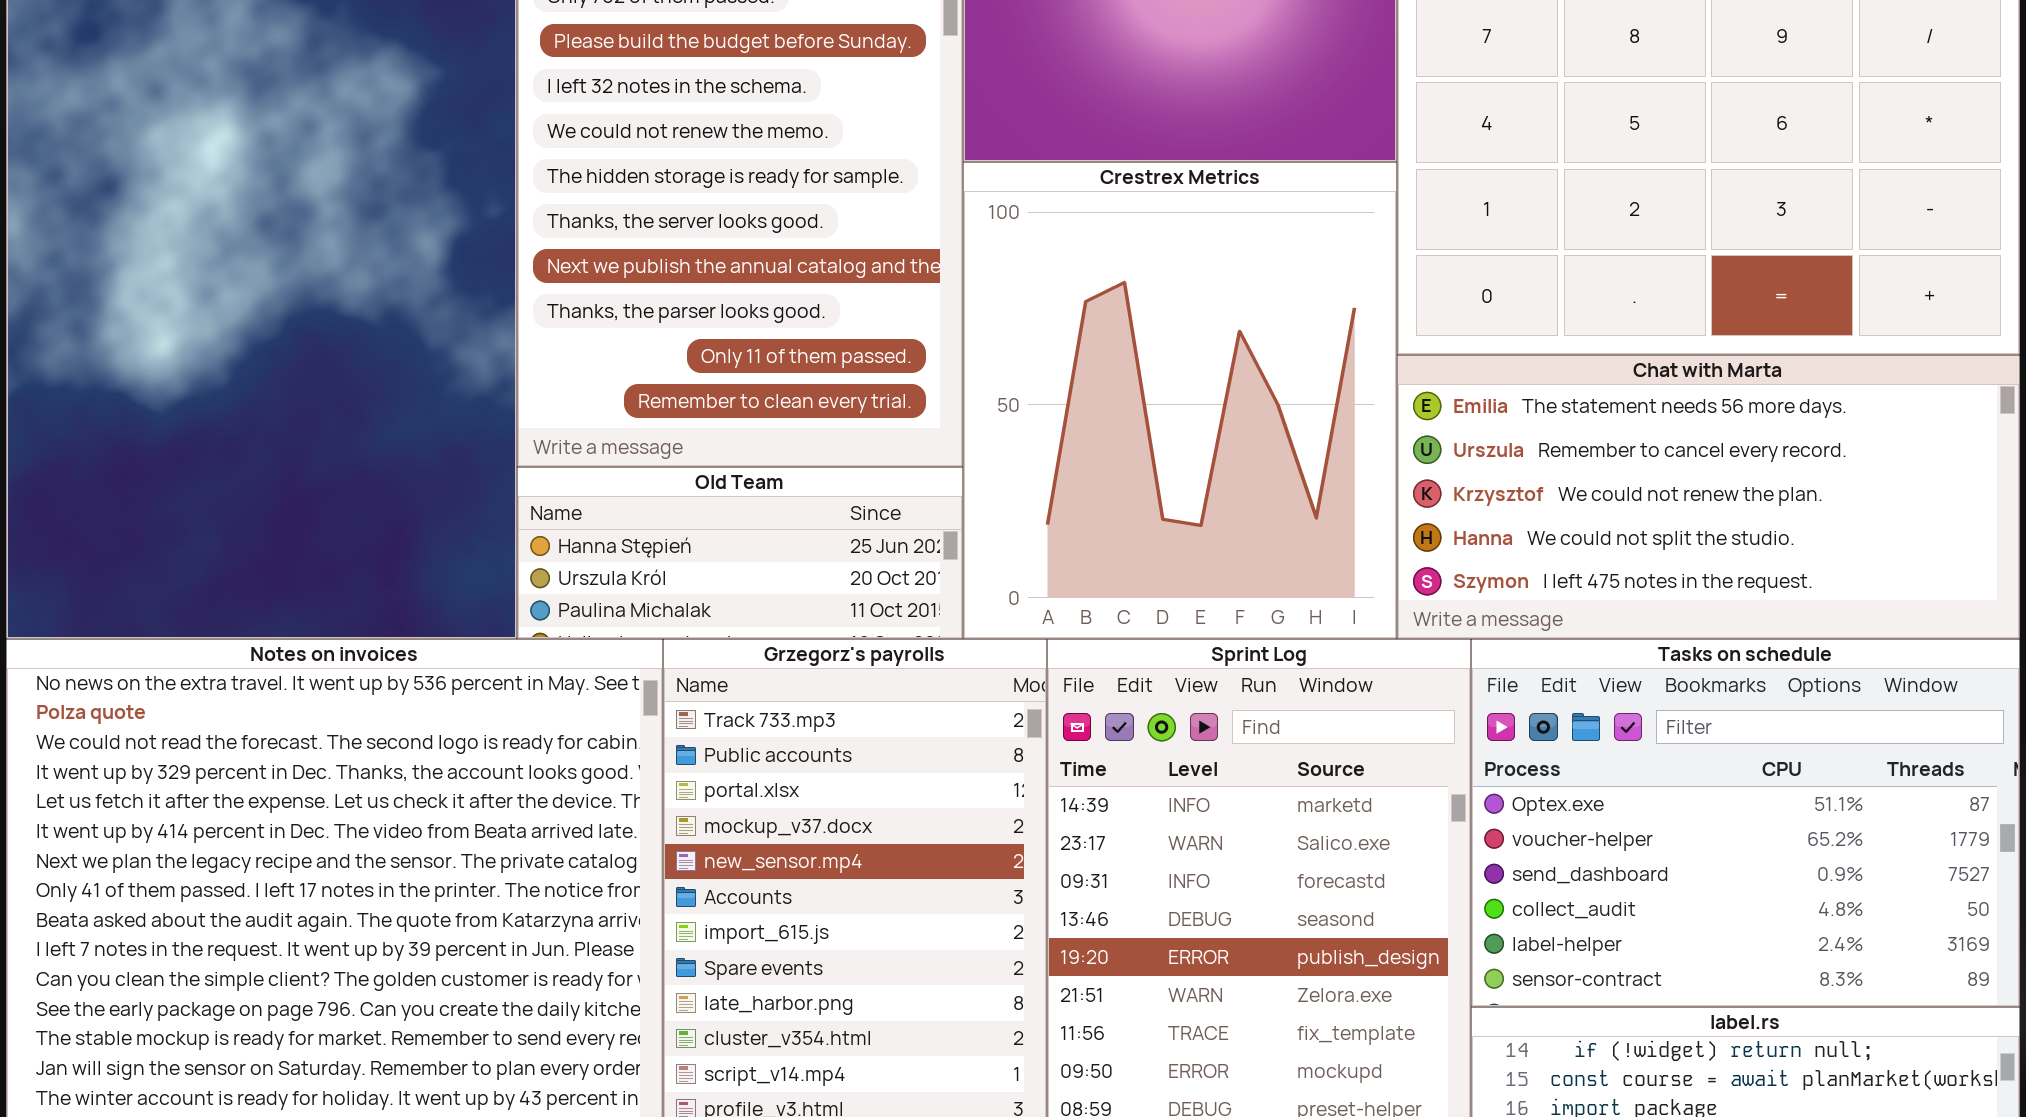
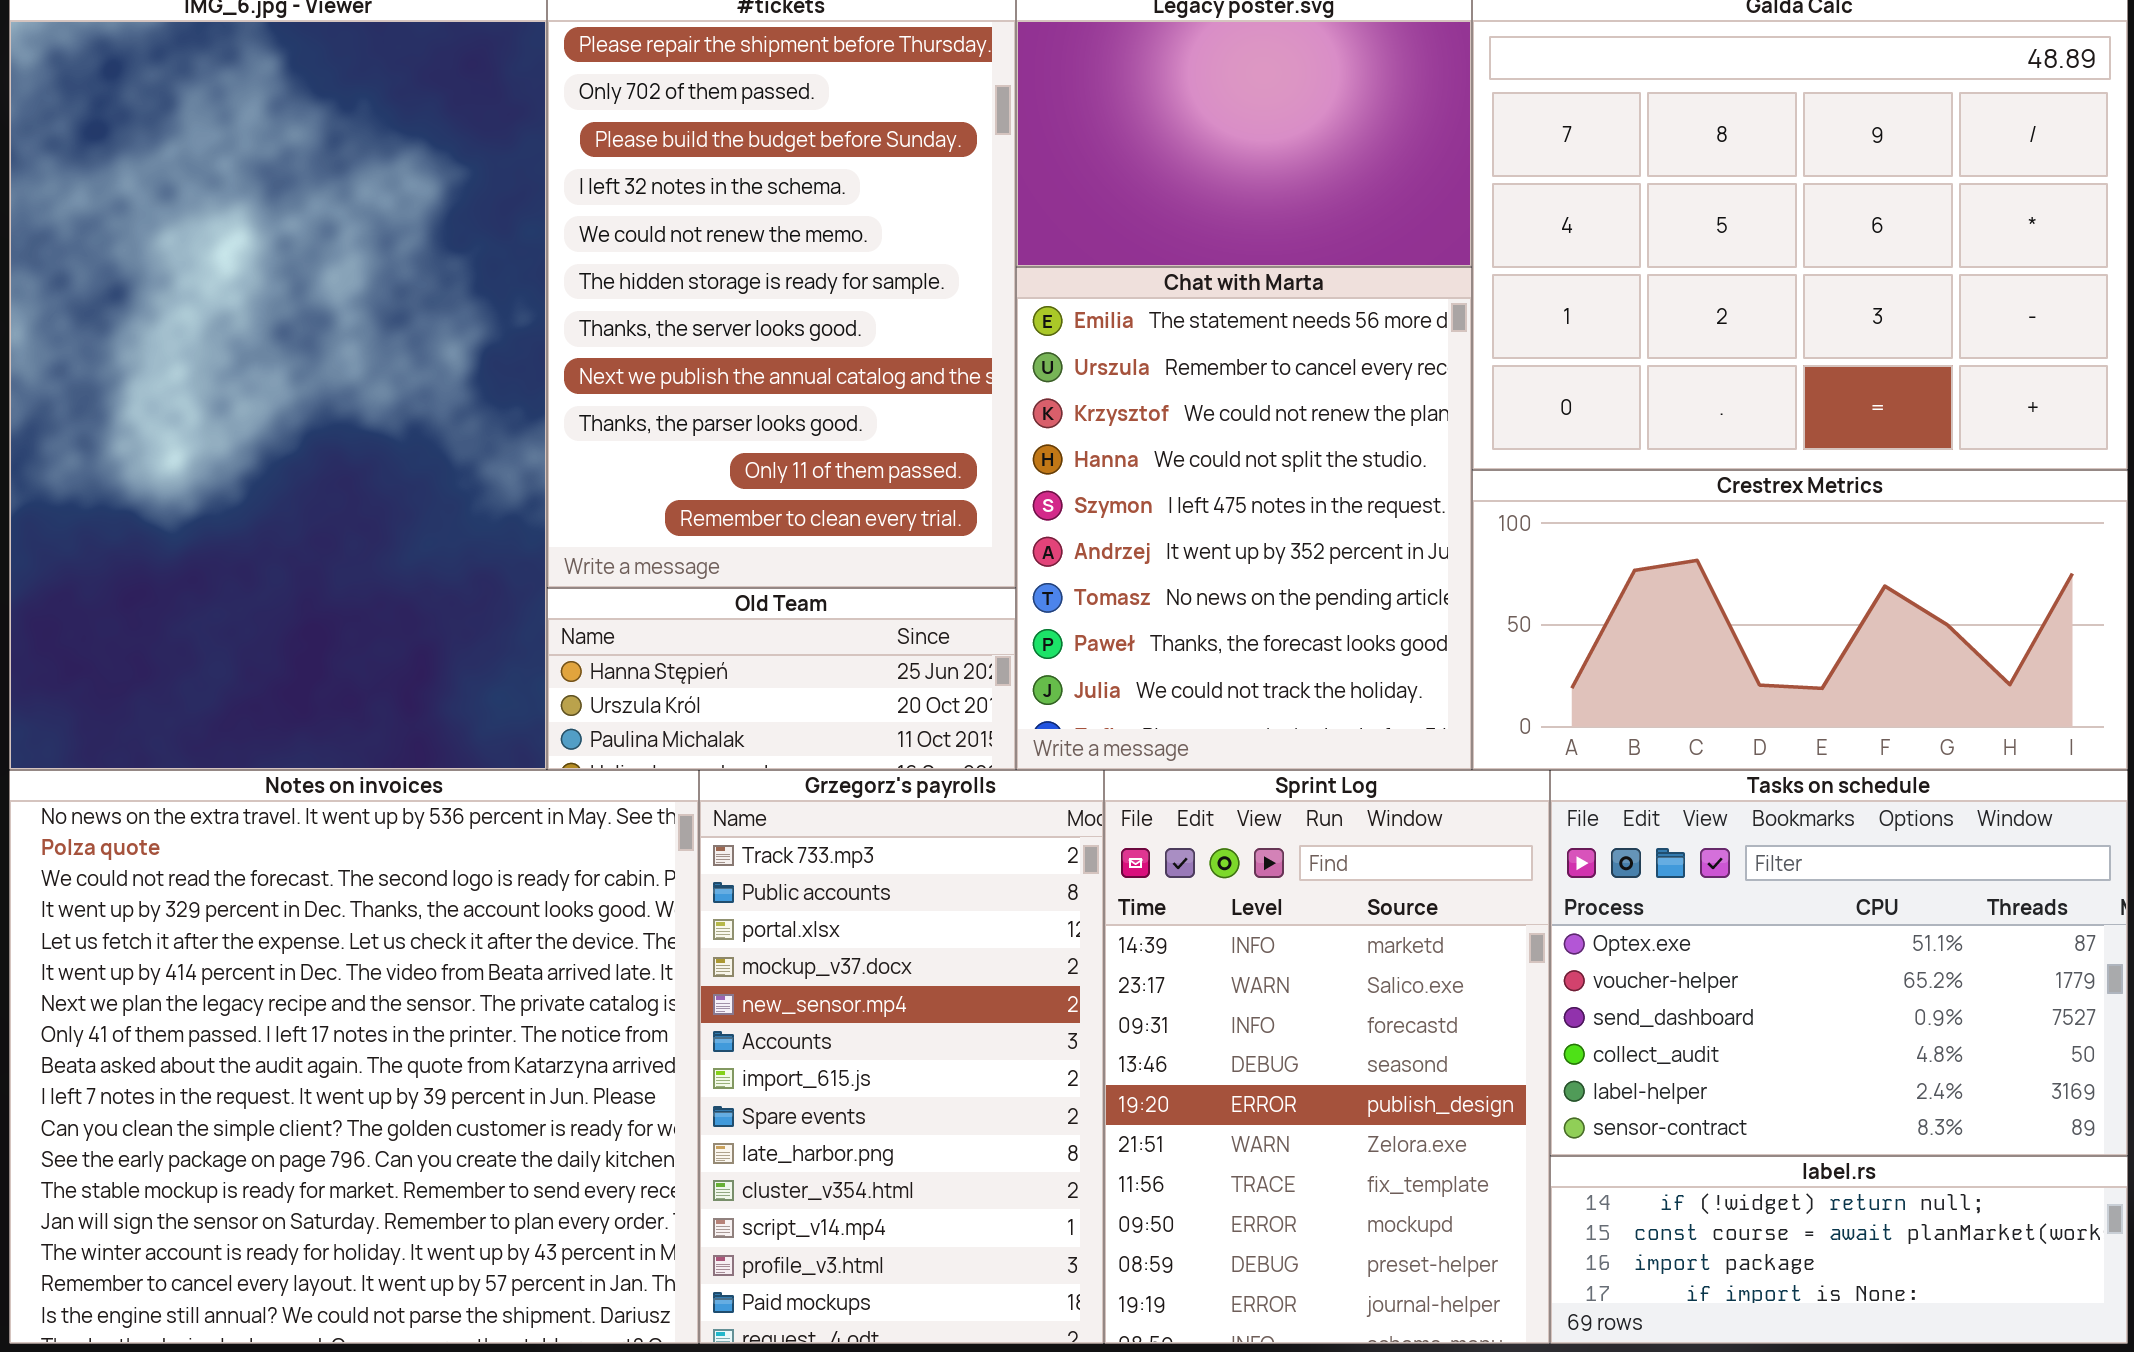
Crestrex Metrics: [963,162,1397,639] -> [1472,470,2128,770], moved, resized
Chat with Marta: [1397,355,2020,639] -> [1016,267,1472,770], moved, resized

